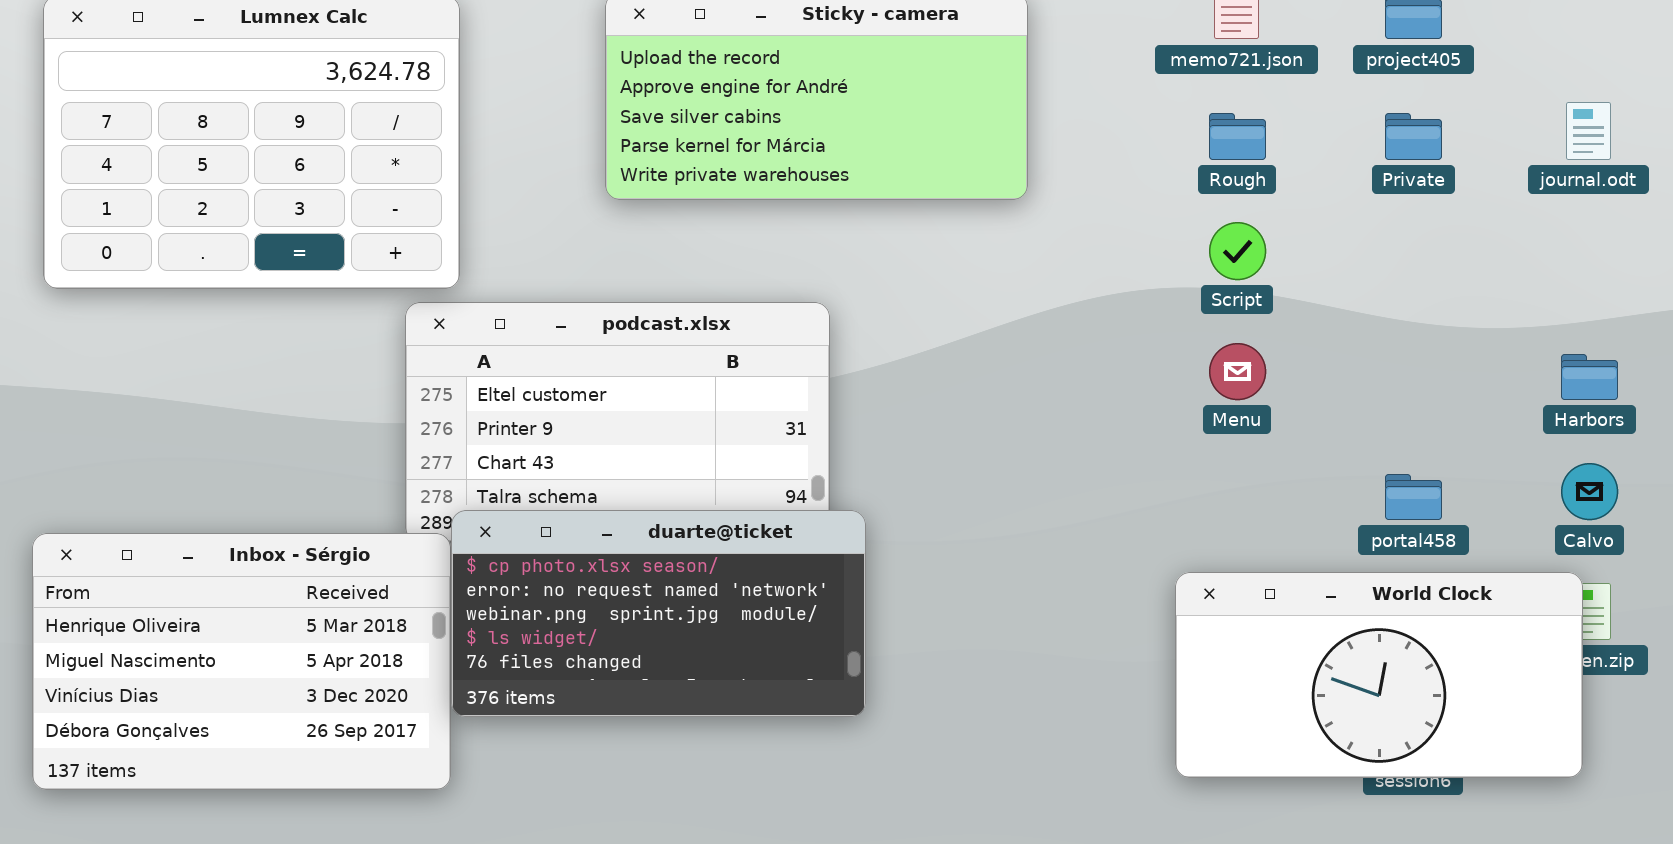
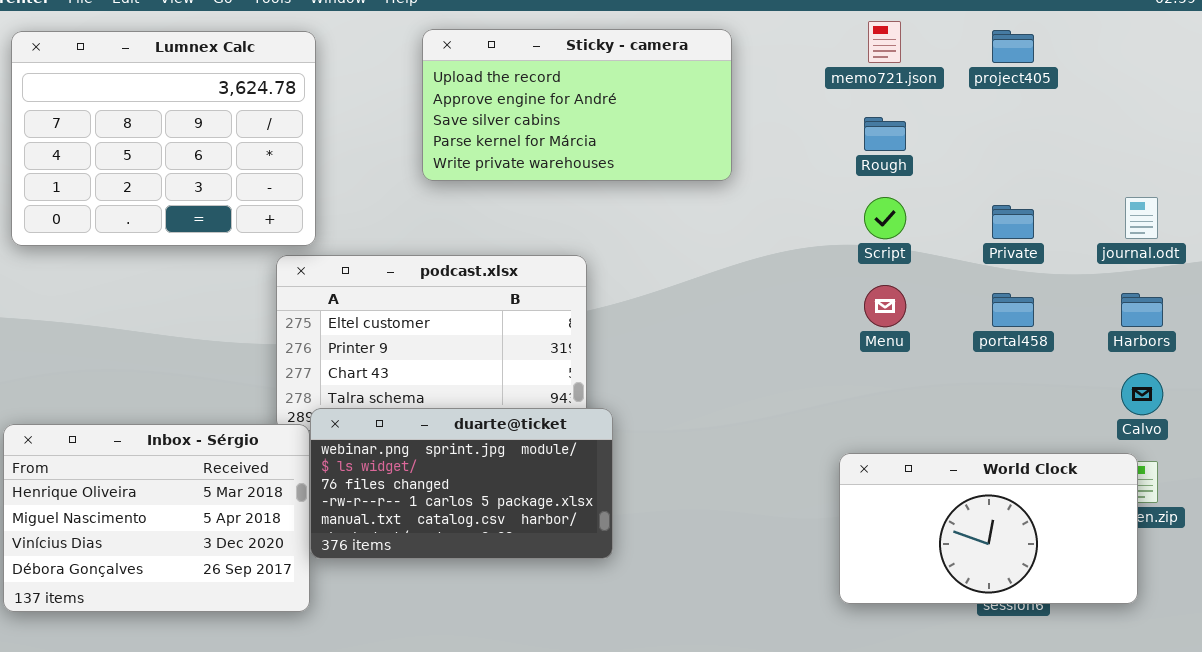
journal.odt: [1566,102,1611,160] -> [1125,197,1158,239], moved
Private: [1385,113,1442,160] -> [992,205,1034,239], moved
portal458: [1385,474,1442,520] -> [992,293,1034,327], moved
duarte@ticket: [451,510,866,717] -> [310,408,613,559], scrolled down 2 rows

